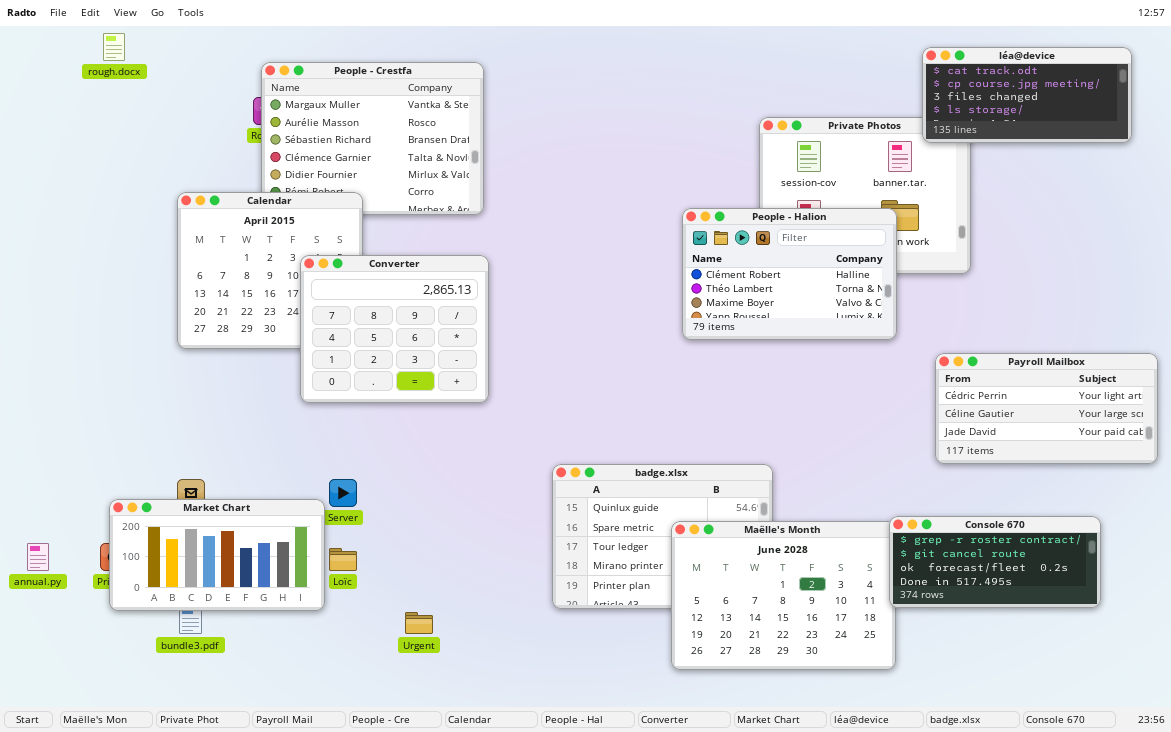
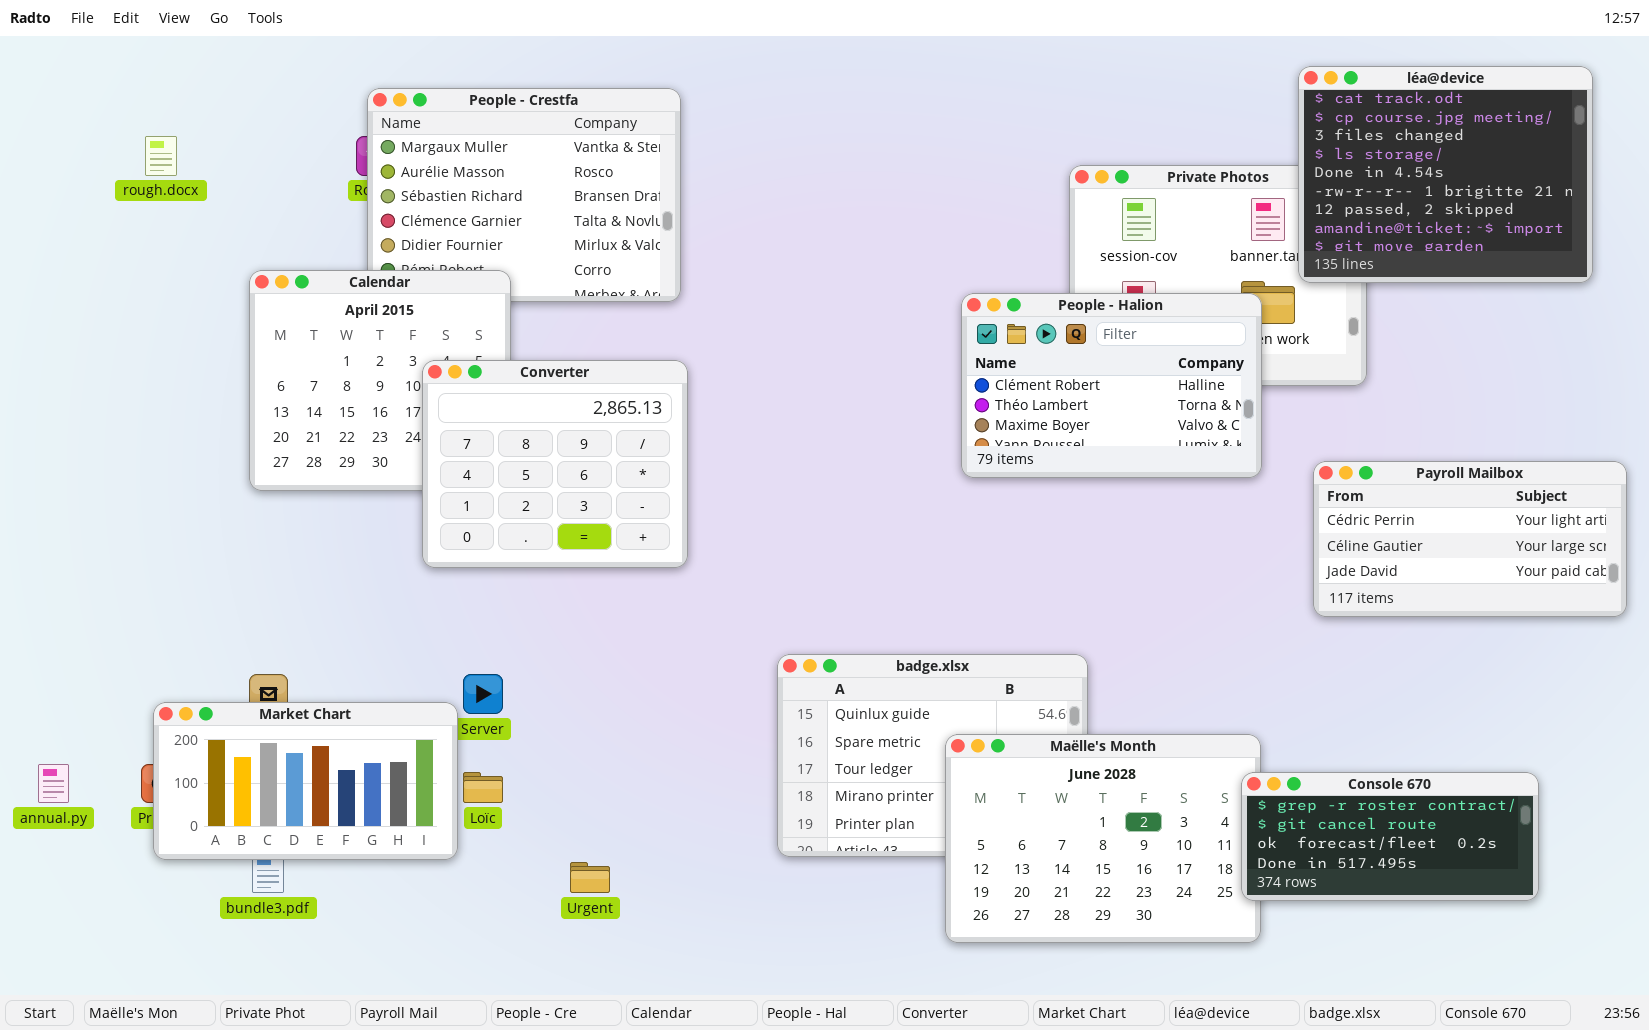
rough.docx: [103,33,125,61] -> [145,136,177,176], moved
léa@device: [922,47,1132,143] -> [1298,66,1593,283], resized
Payroll Mailbox: [935,353,1158,464] -> [1313,461,1627,617], moved
Console 670: [889,516,1101,608] -> [1241,772,1539,901], moved

